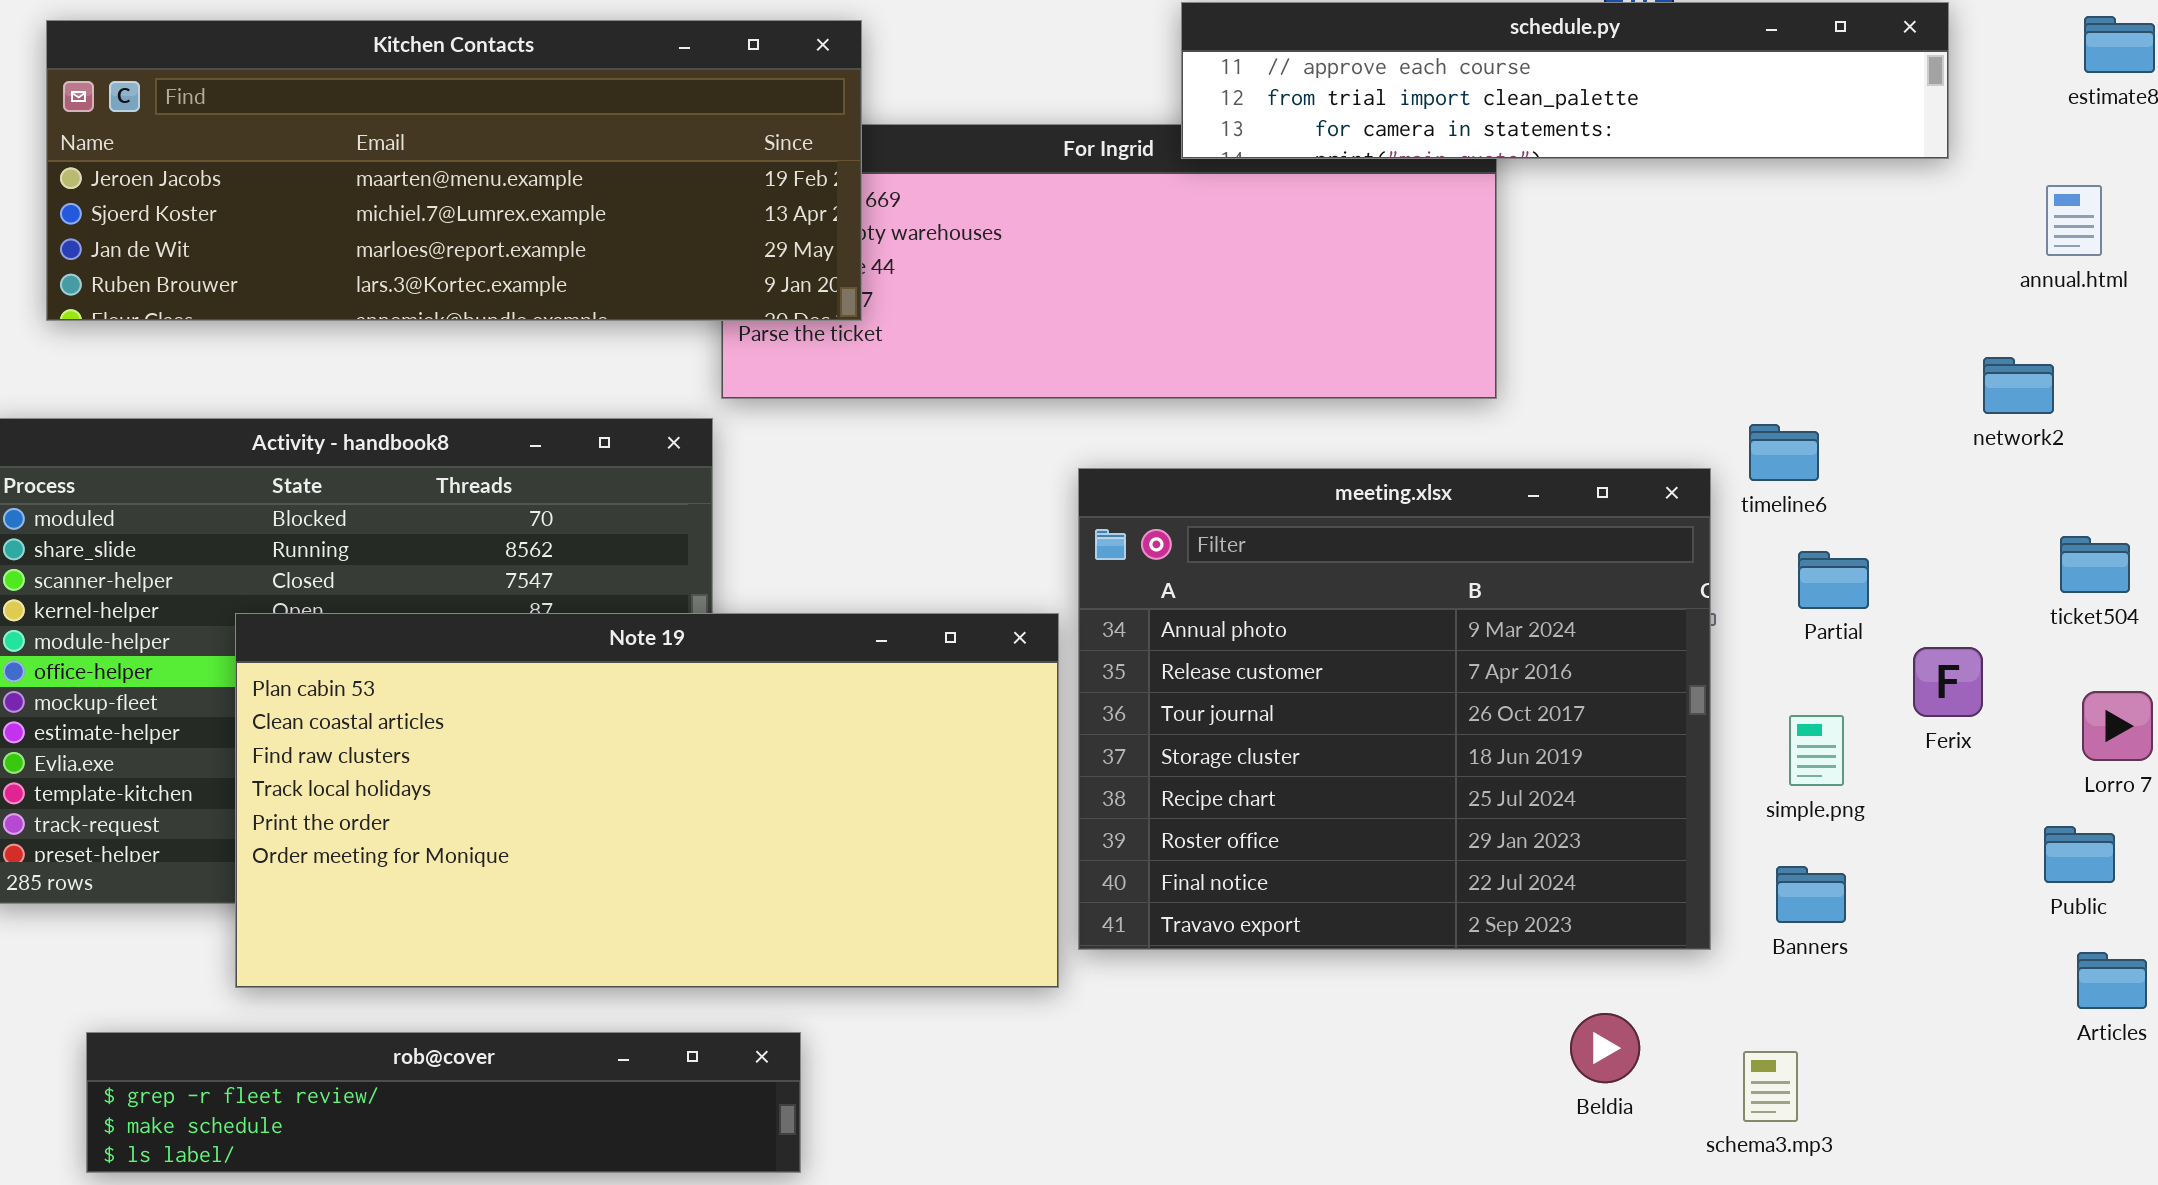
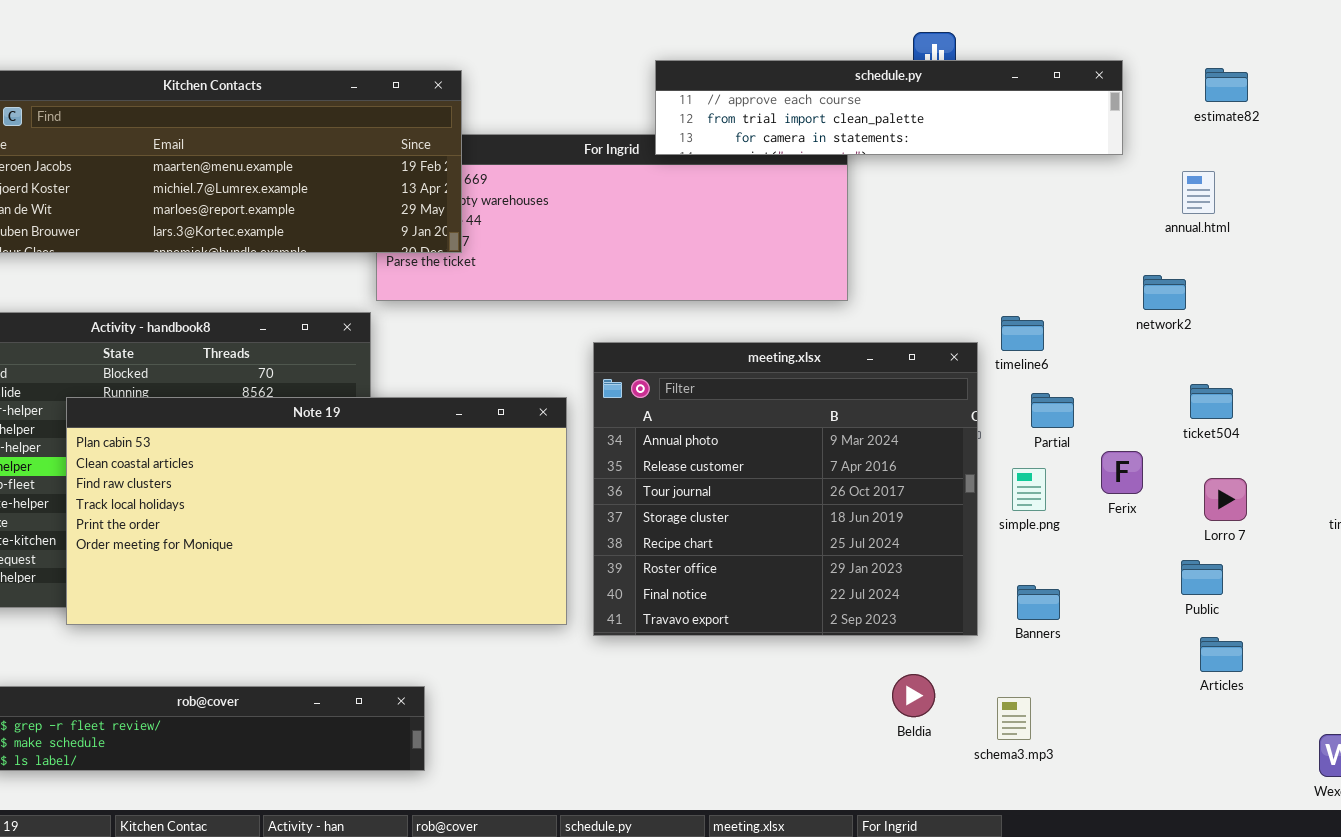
Note 19: [235,613,1059,988] -> [66,397,567,625], moved
simple.png: [1789,715,1844,786] -> [1012,468,1046,511], moved

